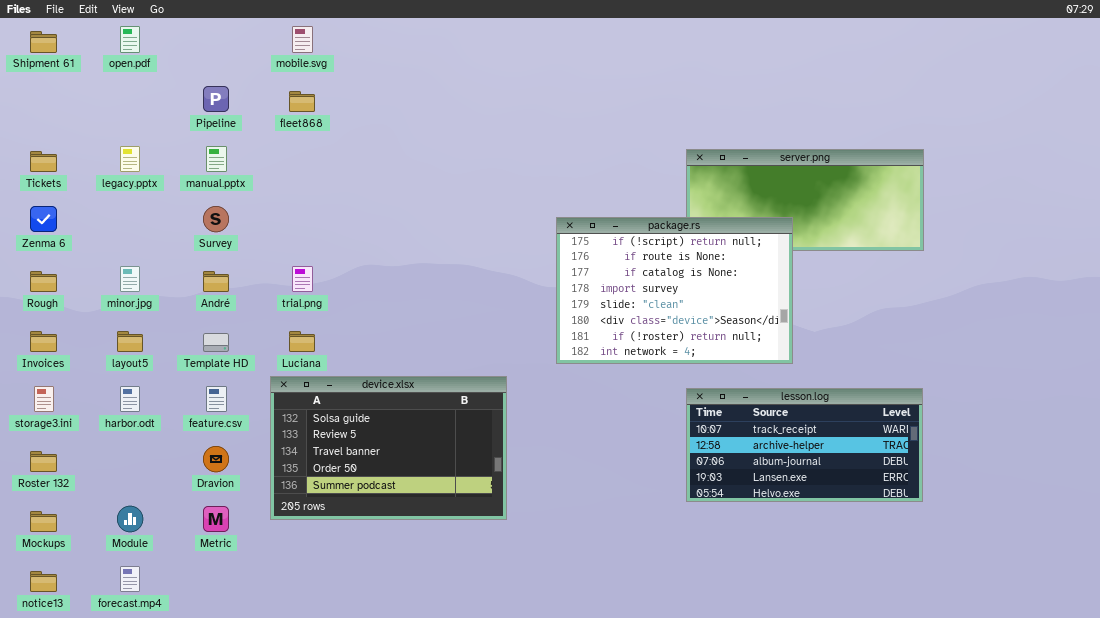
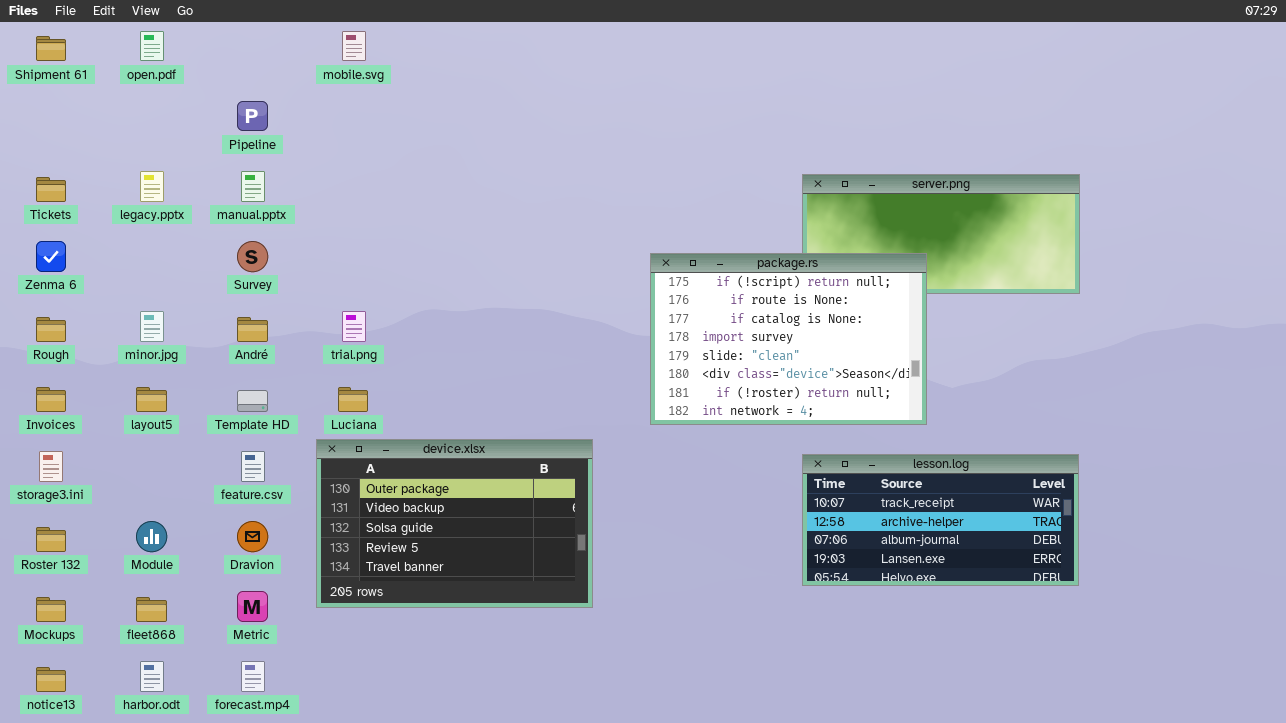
fleet868: [289,91,315,112] -> [136,597,167,622], moved
device.xlsx: [270,376,507,520] -> [316,439,593,608], scrolled up 2 rows
harbor.odt: [120,386,140,412] -> [140,661,164,692], moved
Module: [117,506,143,532] -> [136,521,167,552], moved
forecast.mp4: [120,566,140,592] -> [241,661,265,692], moved

